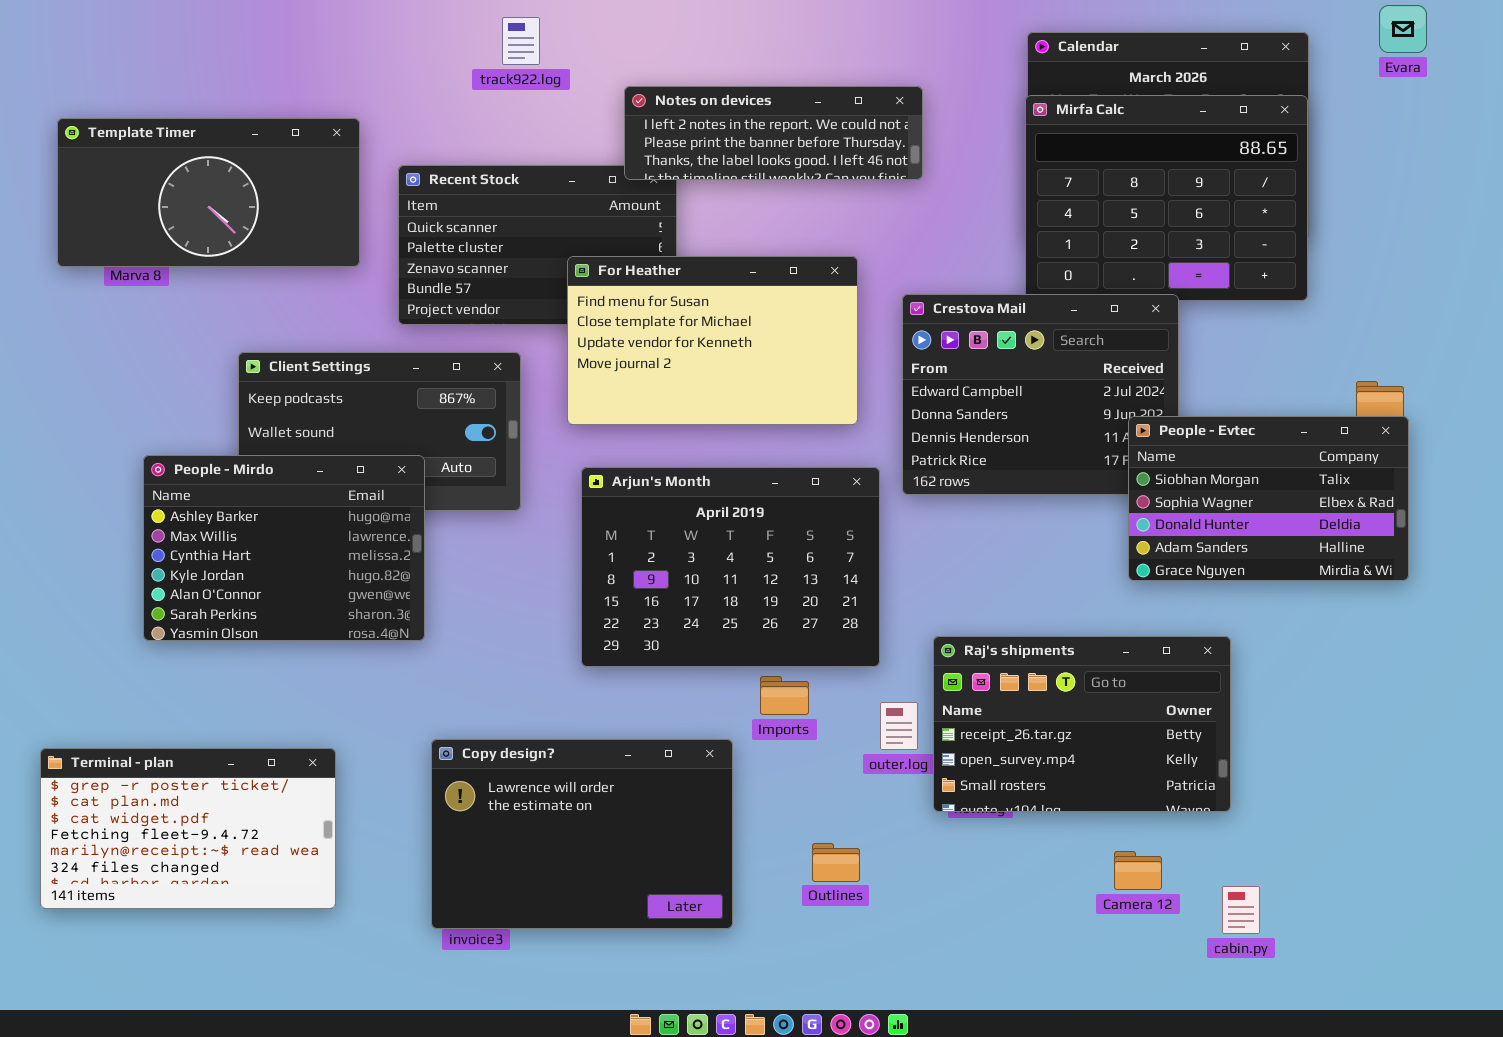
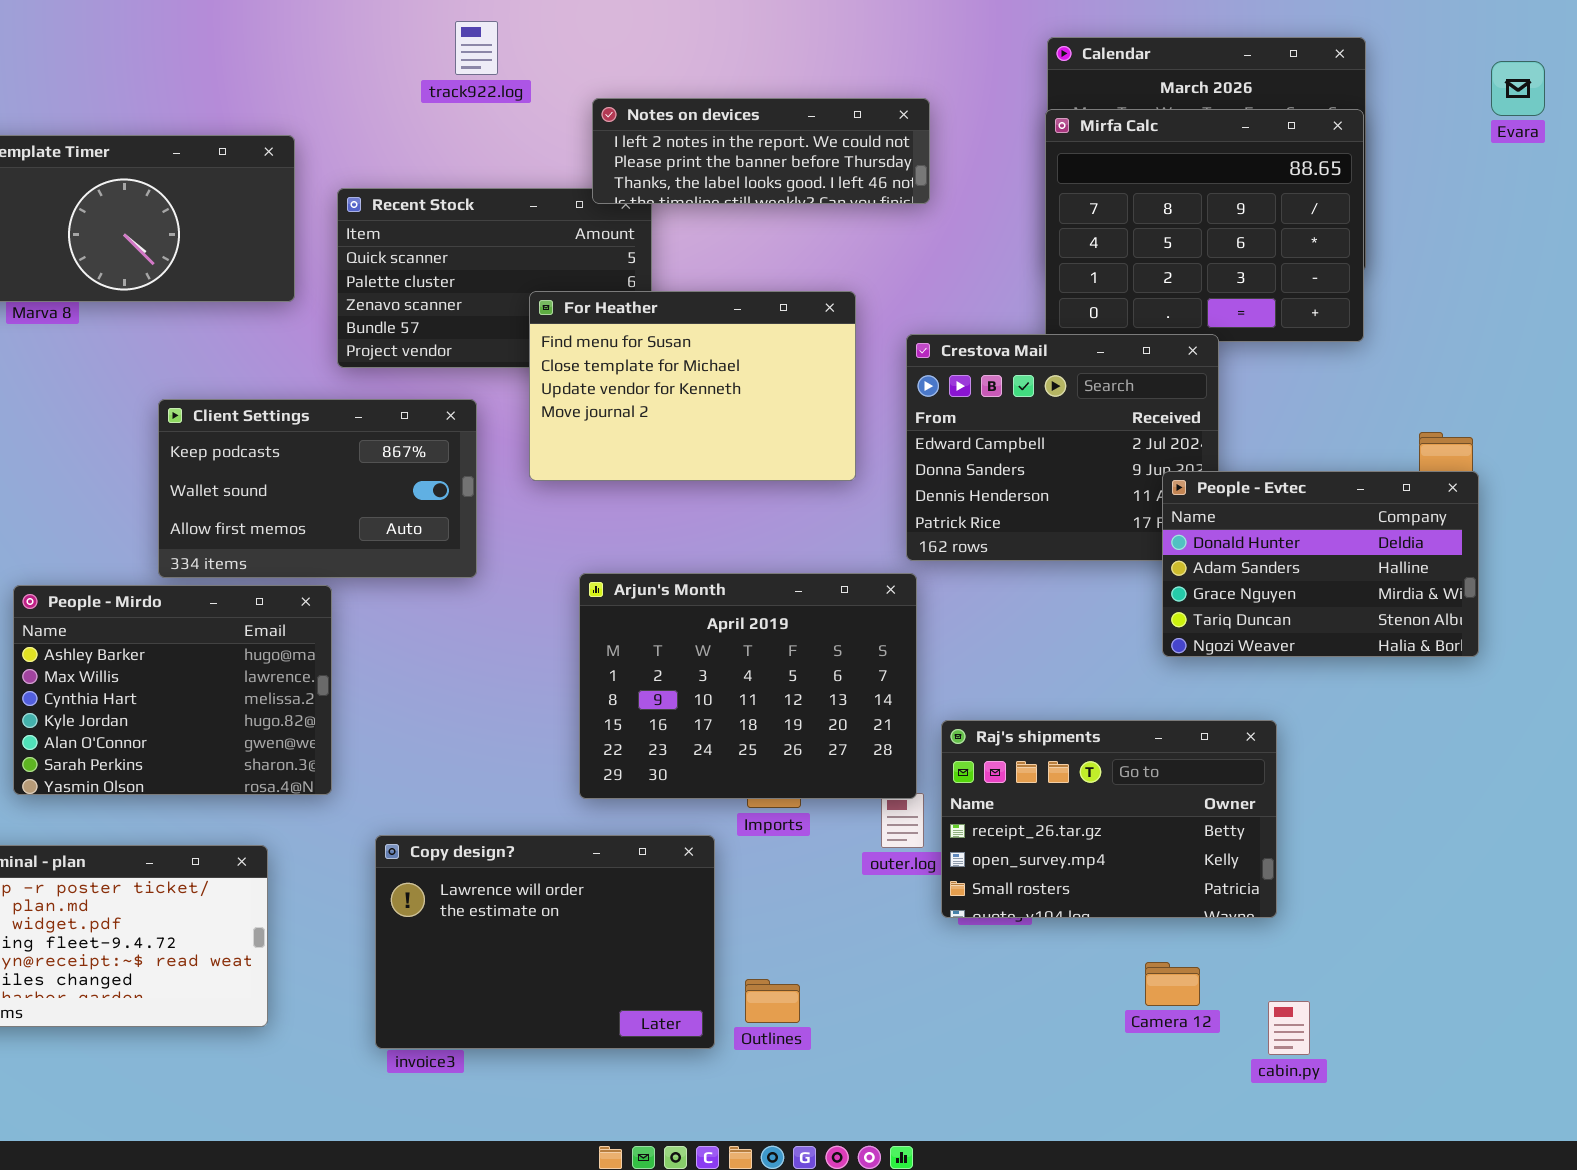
Evara: [1379,5,1427,53] -> [1491,61,1545,116], moved
People - Evtec: [1128,416,1409,581] -> [1162,471,1479,657], scrolled down 2 rows
People - Mirdo: [143,455,425,641] -> [13,585,332,795], moved
Arjun's Month: [581,467,880,667] -> [579,573,917,799], moved
Outlines: [812,843,860,882] -> [745,979,800,1023], moved

